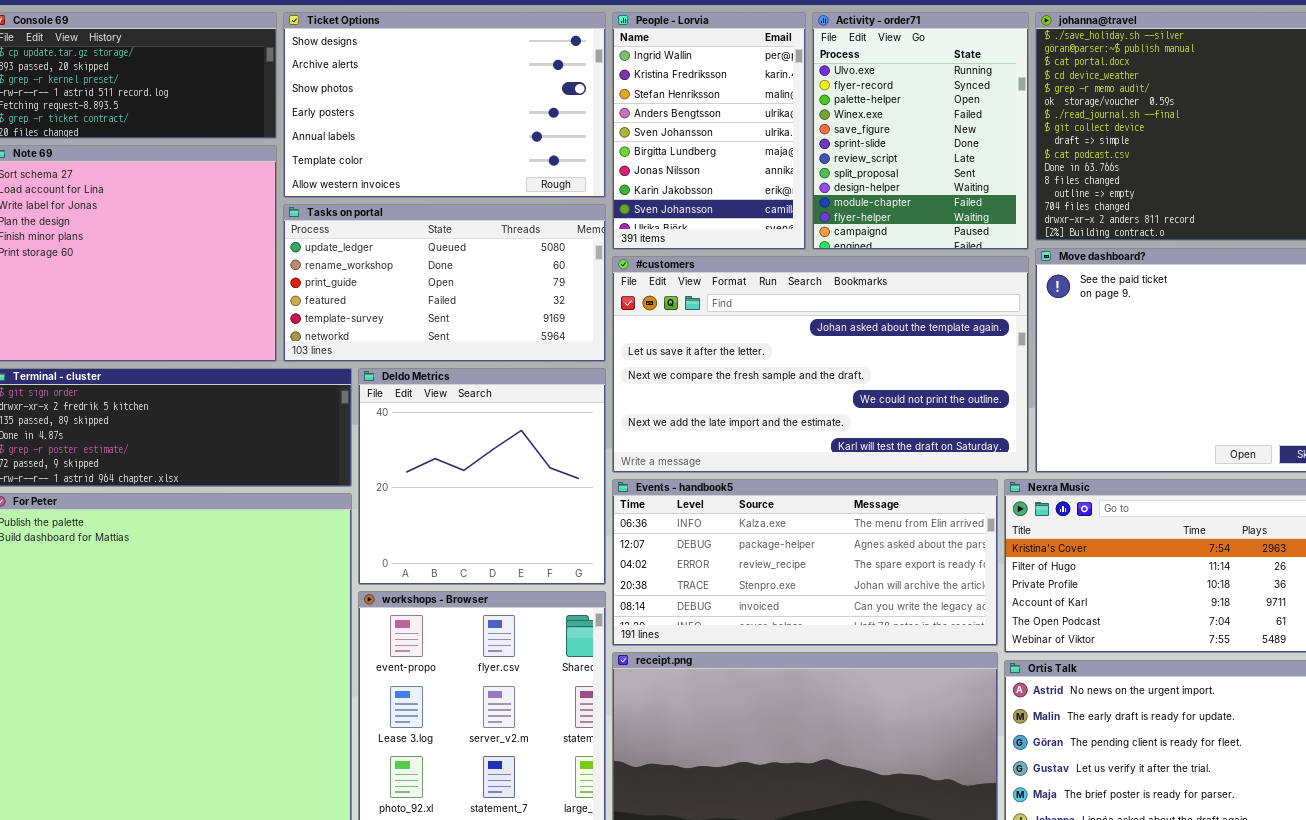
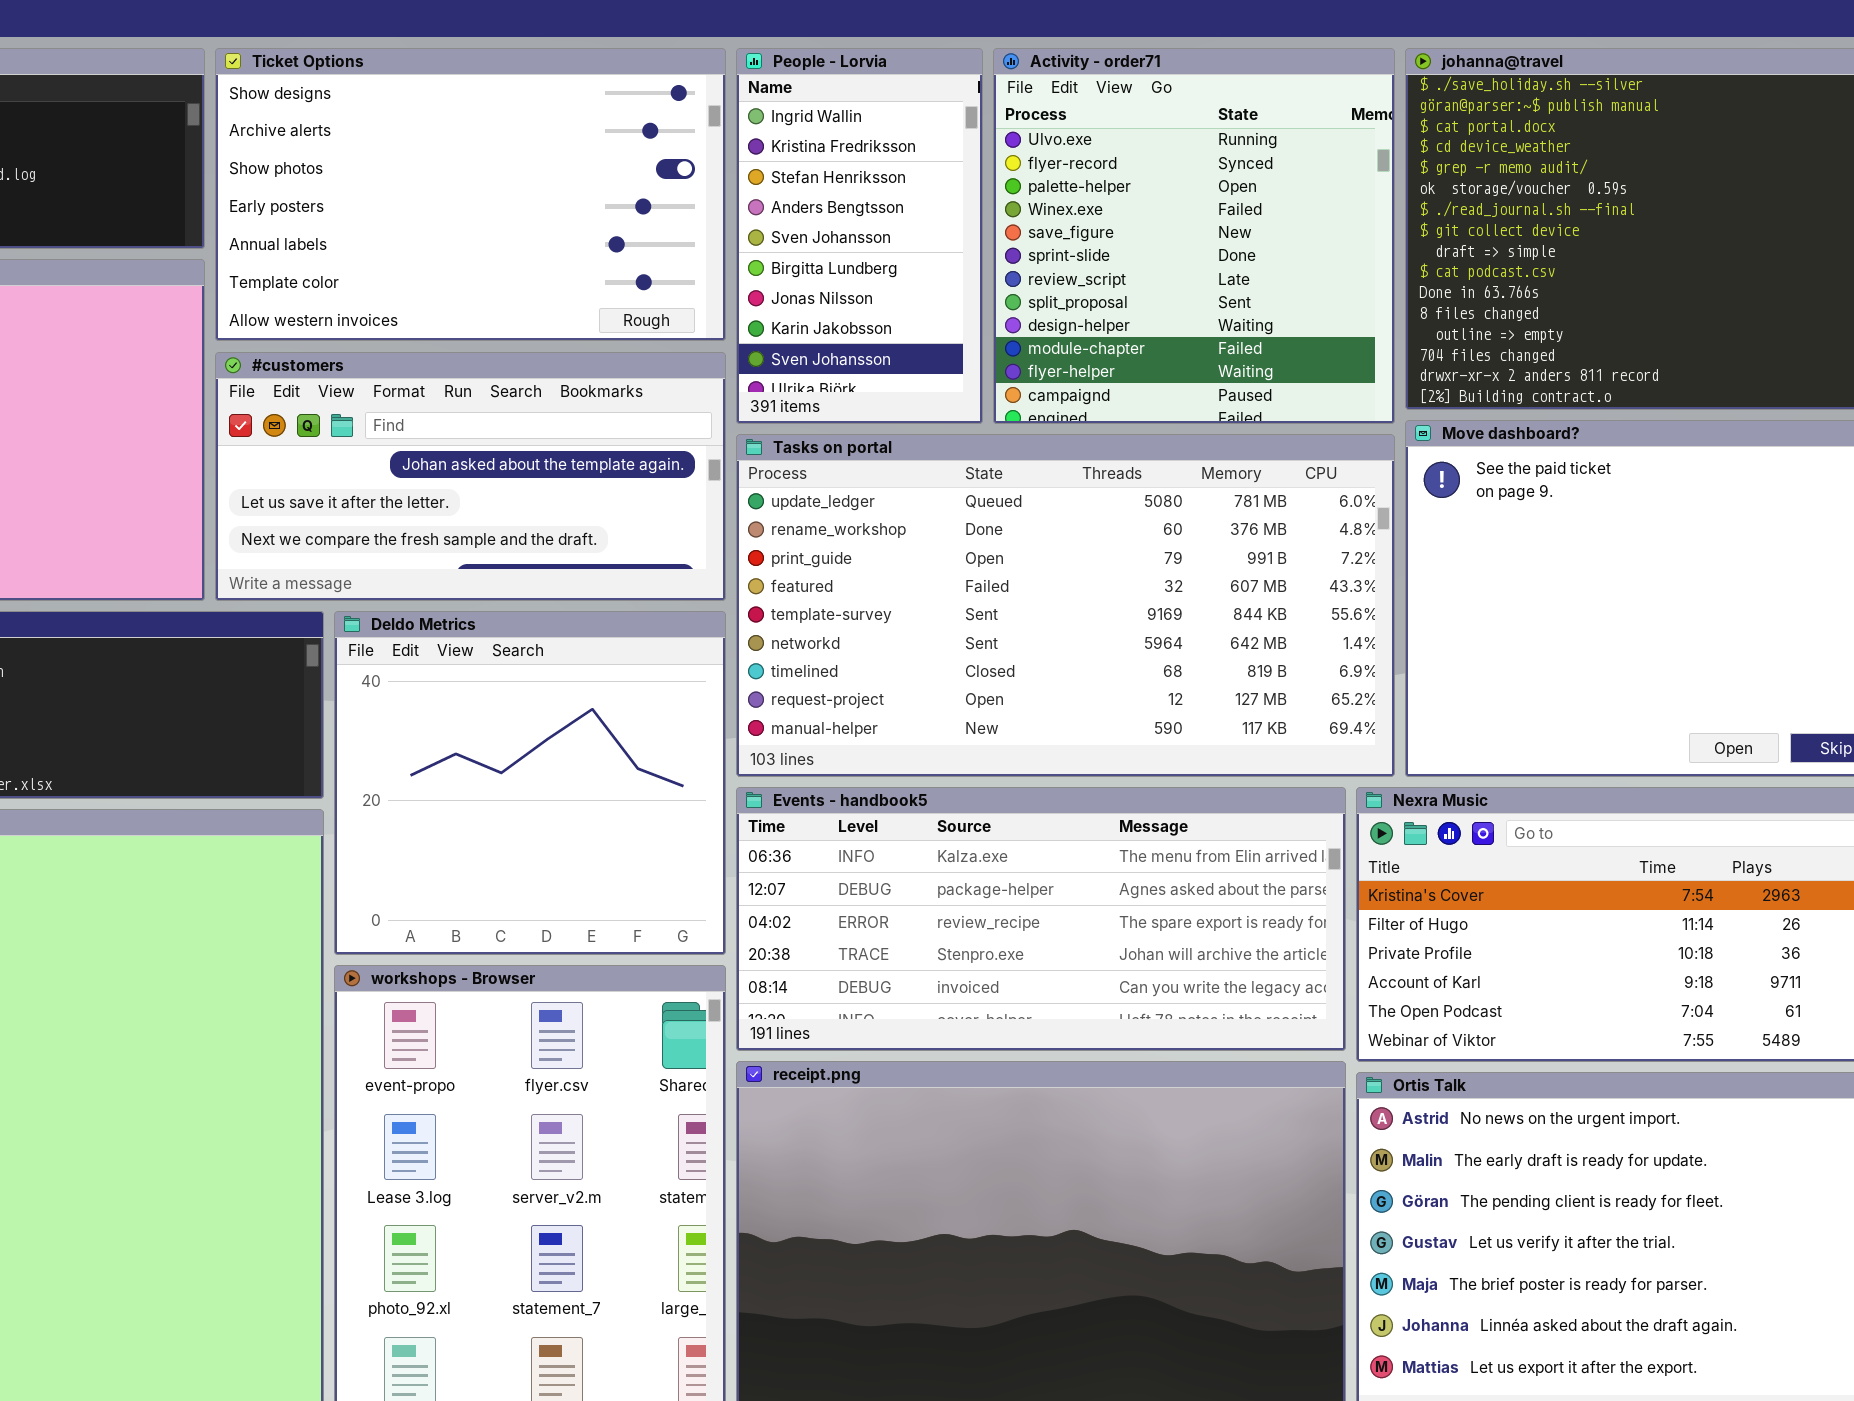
People - Lorvia: [612,12,806,250] -> [736,48,983,424], resized
Activity - order71: [812,12,1029,250] -> [993,48,1395,424], resized
Tasks on portal: [283,204,606,362] -> [736,434,1395,777], moved, resized
#customers: [612,256,1029,473] -> [215,352,726,601], moved, resized

